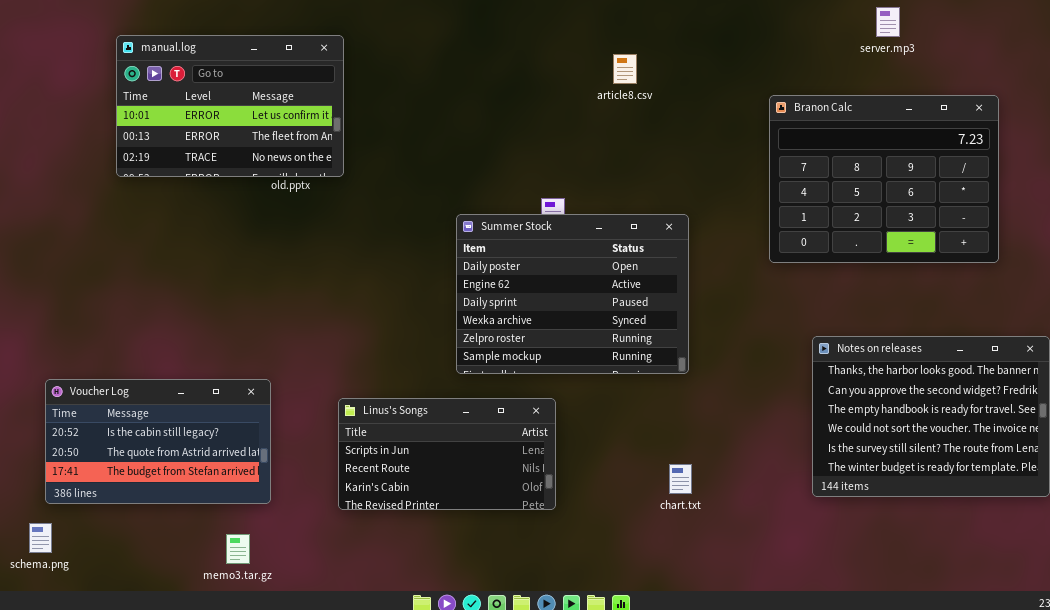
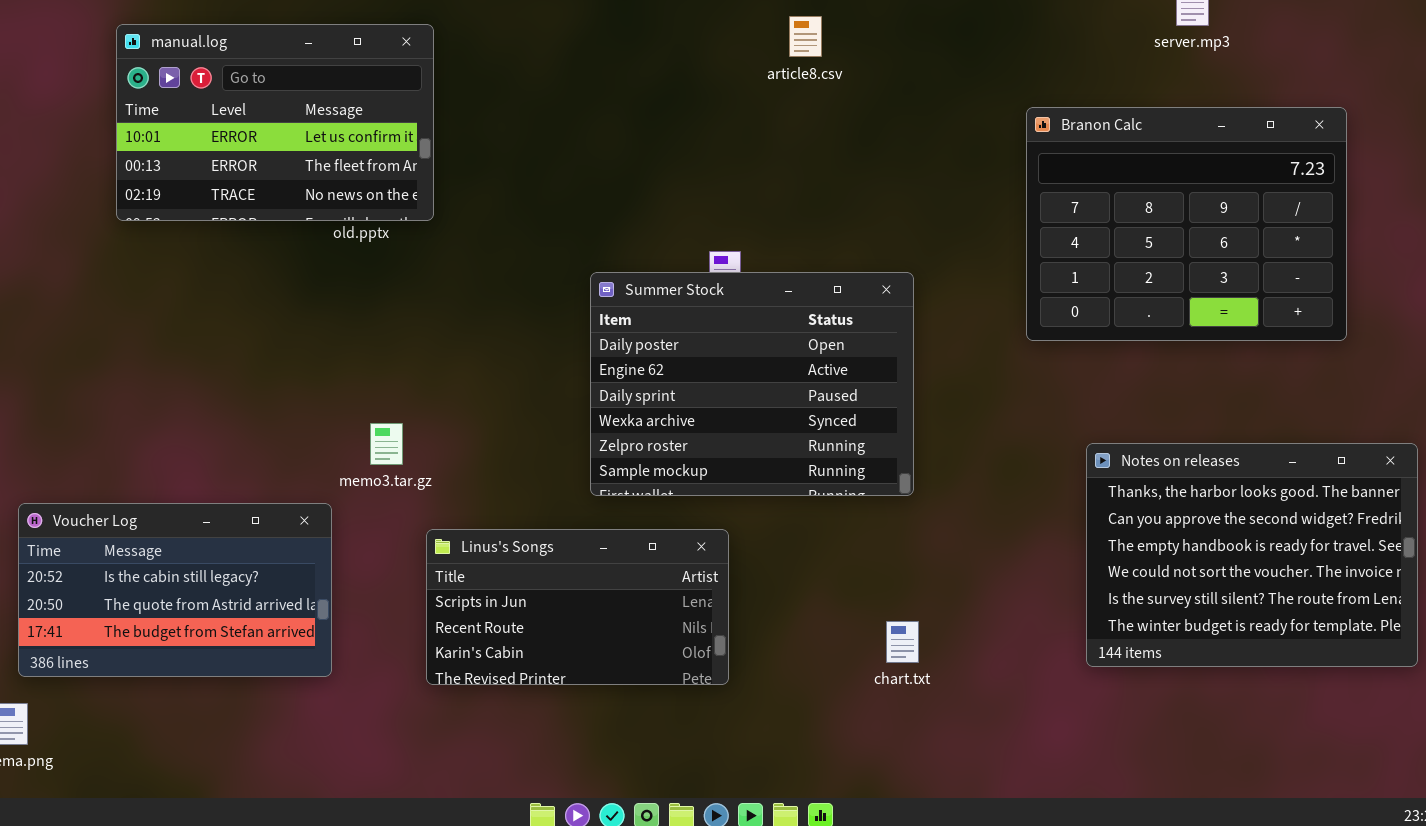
article8.csv: [613,54,637,84] -> [789,16,822,57], moved
memo3.tar.gz: [226,534,250,564] -> [370,423,403,465], moved

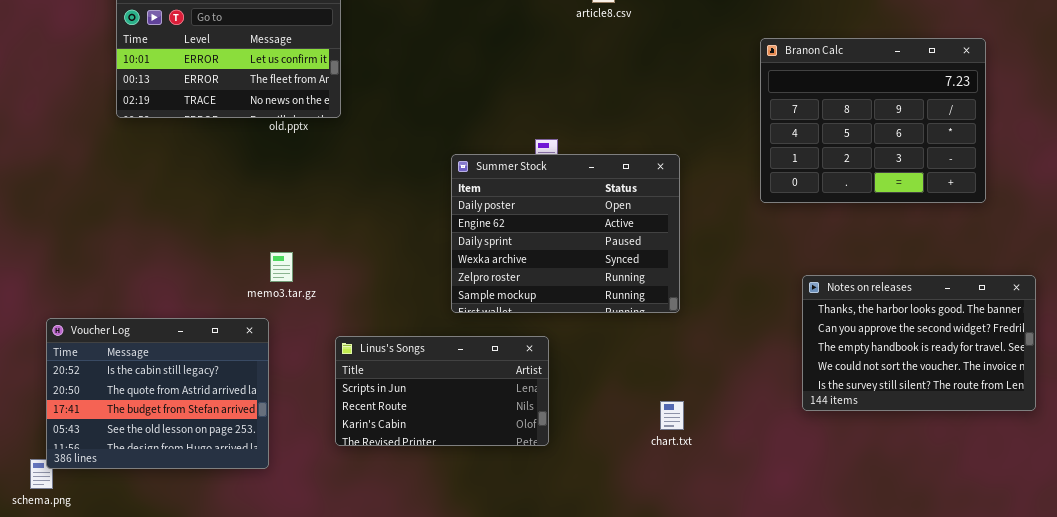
memo3.tar.gz: [370,423,403,465] -> [270,252,293,282], moved
Notes on releases: [1086,443,1418,667] -> [802,275,1036,411], resized
Voucher Log: [18,503,332,677] -> [46,318,269,469], resized

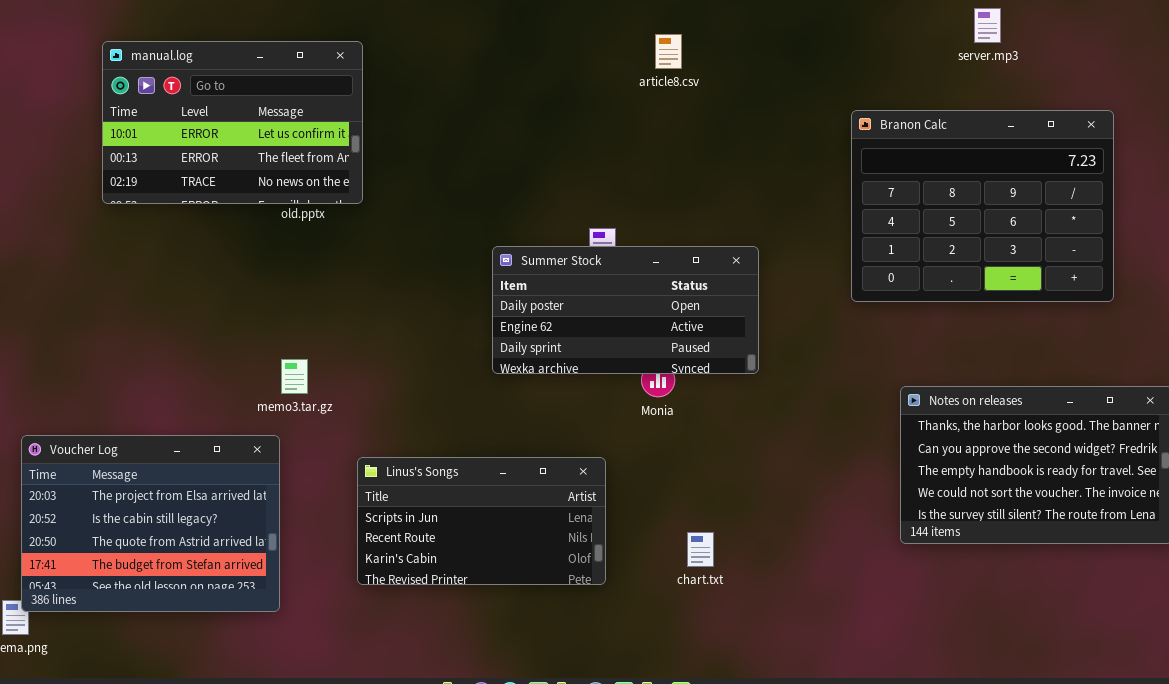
Summer Stock: [451,154,680,313] -> [492,246,759,374], resized
Voucher Log: [46,318,269,469] -> [21,435,280,612], scrolled up 1 row
chart.txt: [660,401,684,430] -> [687,532,714,567], moved

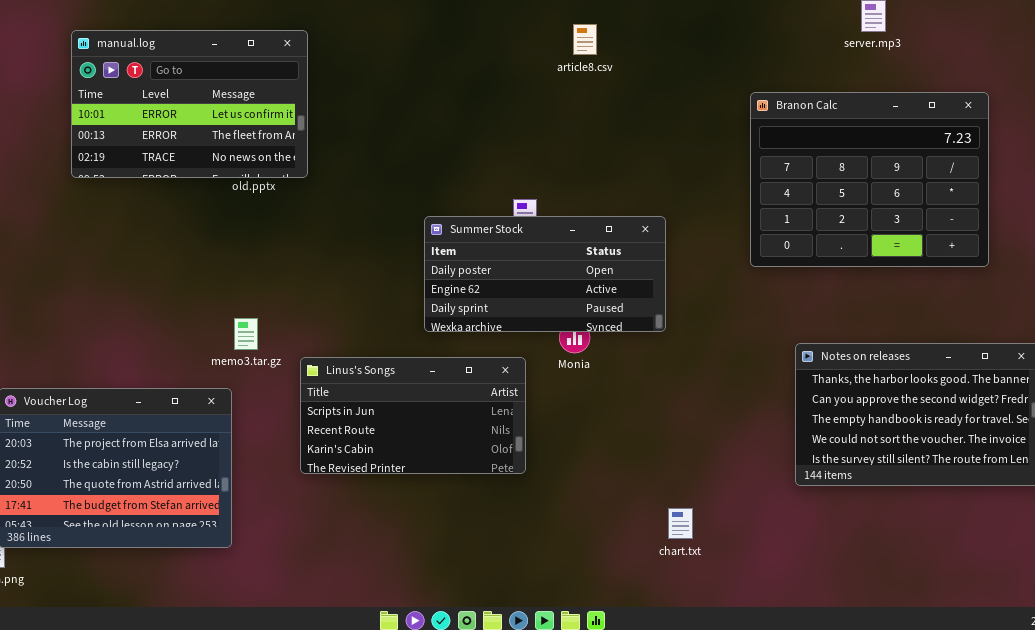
Linus's Songs: [357,457,606,585] -> [300,357,526,474], moved
chart.txt: [687,532,714,567] -> [668,508,693,539], moved

